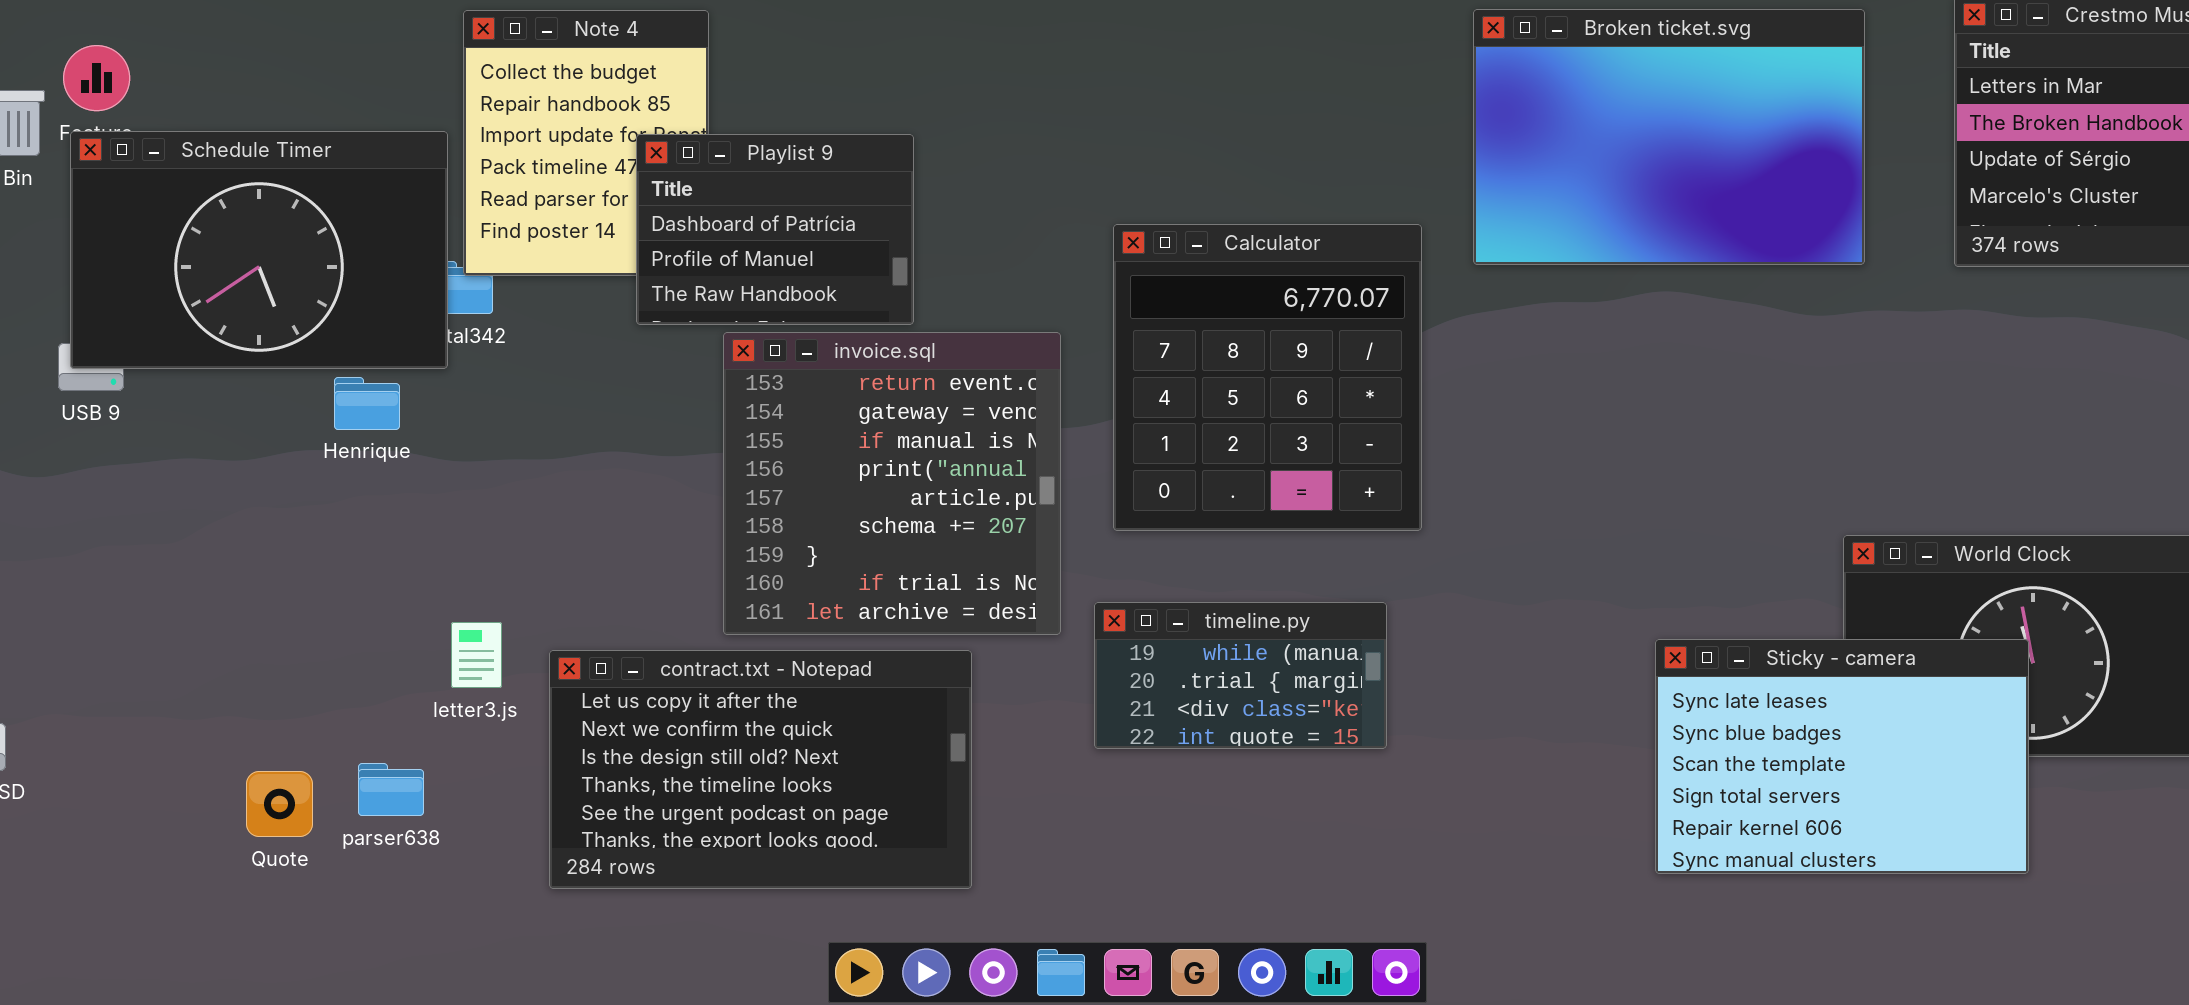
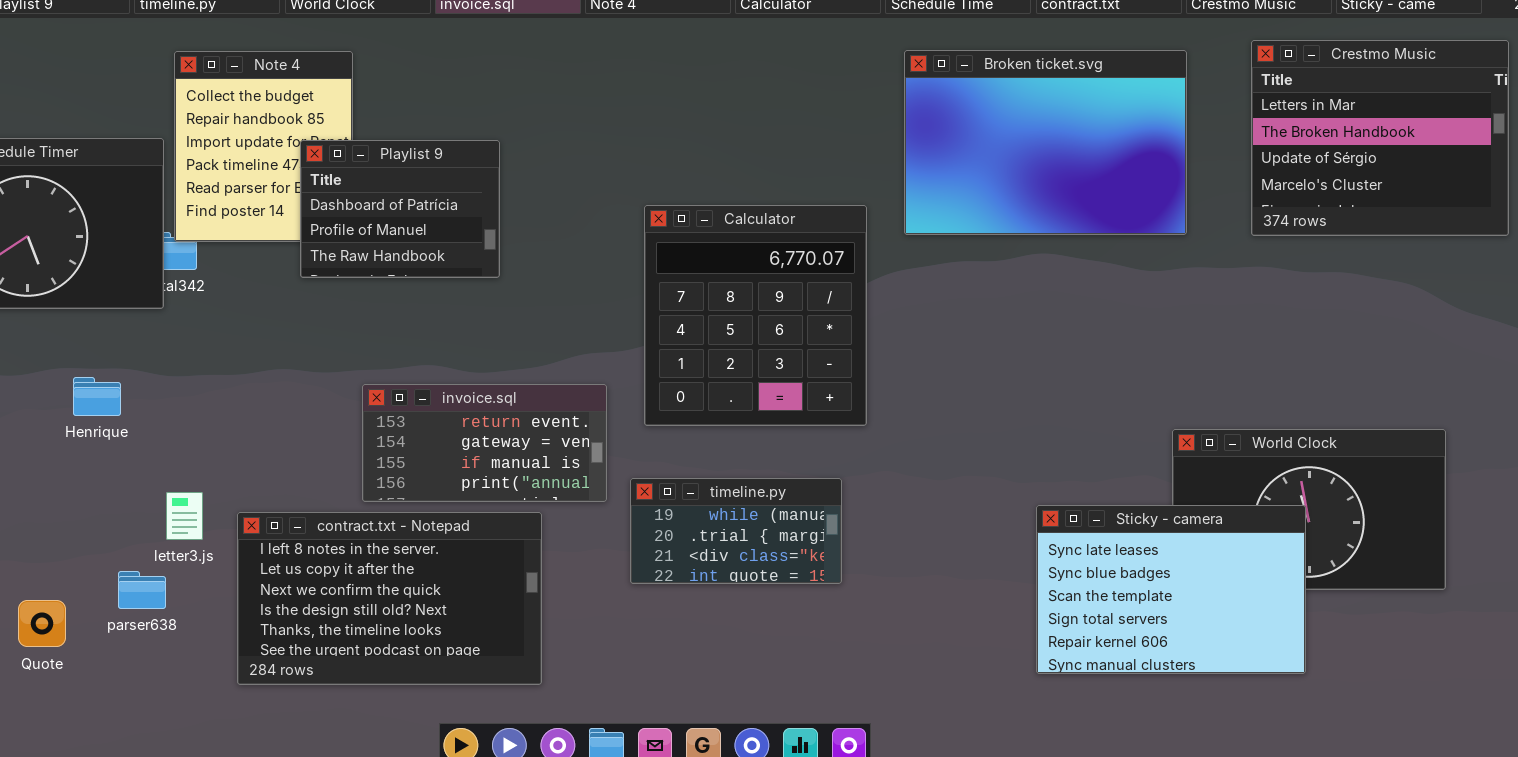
invoice.sql: [723,332,1061,635] -> [362,384,607,502], resized
Henrique: [334,377,400,430] -> [73,377,121,416], moved
contract.txt - Notepad: [549,650,972,889] -> [237,512,542,685], scrolled up 1 row
parser638: [358,763,424,816] -> [118,571,166,609], moved

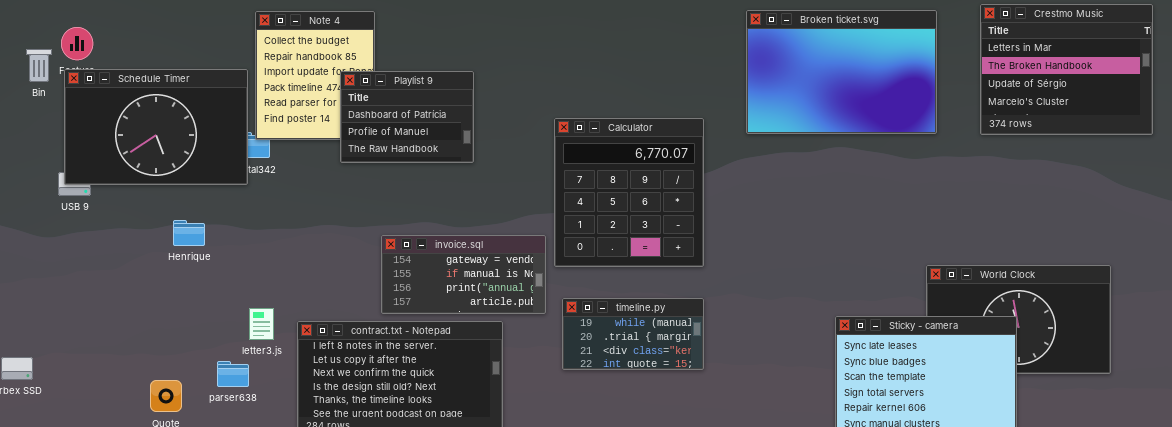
Calculator: [644,205,867,426] -> [554,118,704,267], moved
Henrique: [73,377,121,416] -> [173,220,205,246], moved
invoice.sql: [362,384,607,502] -> [381,235,546,314], scrolled down 1 row

